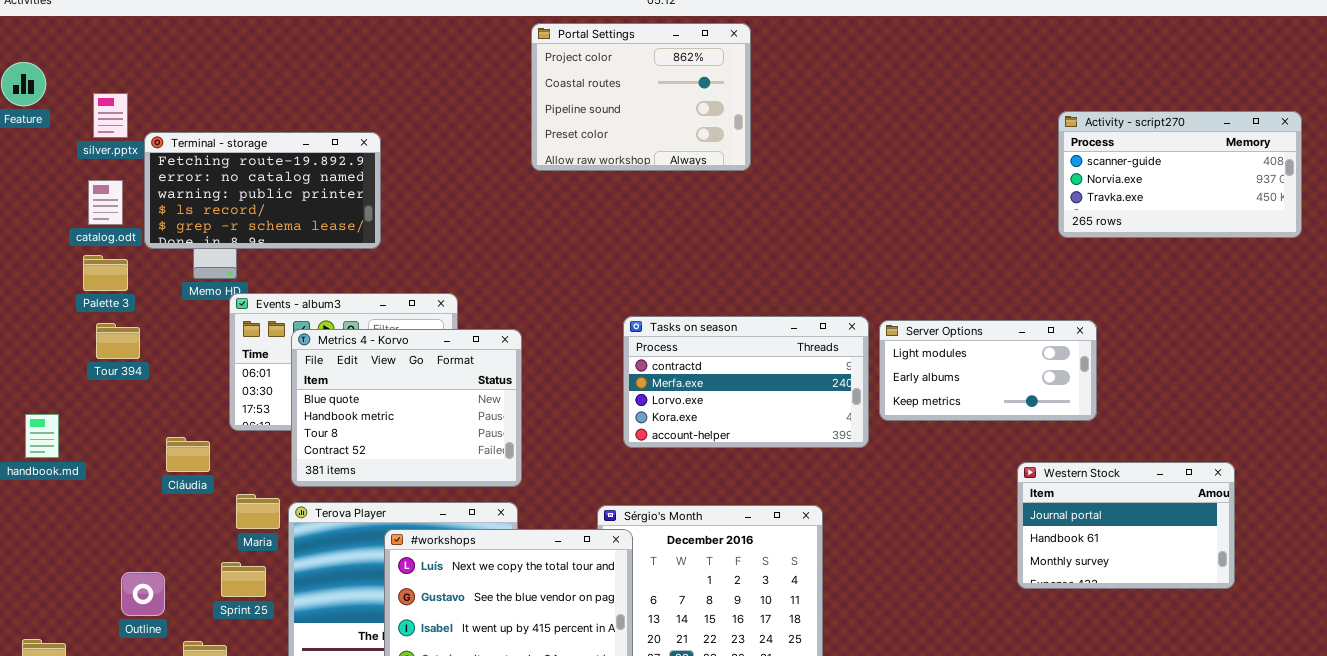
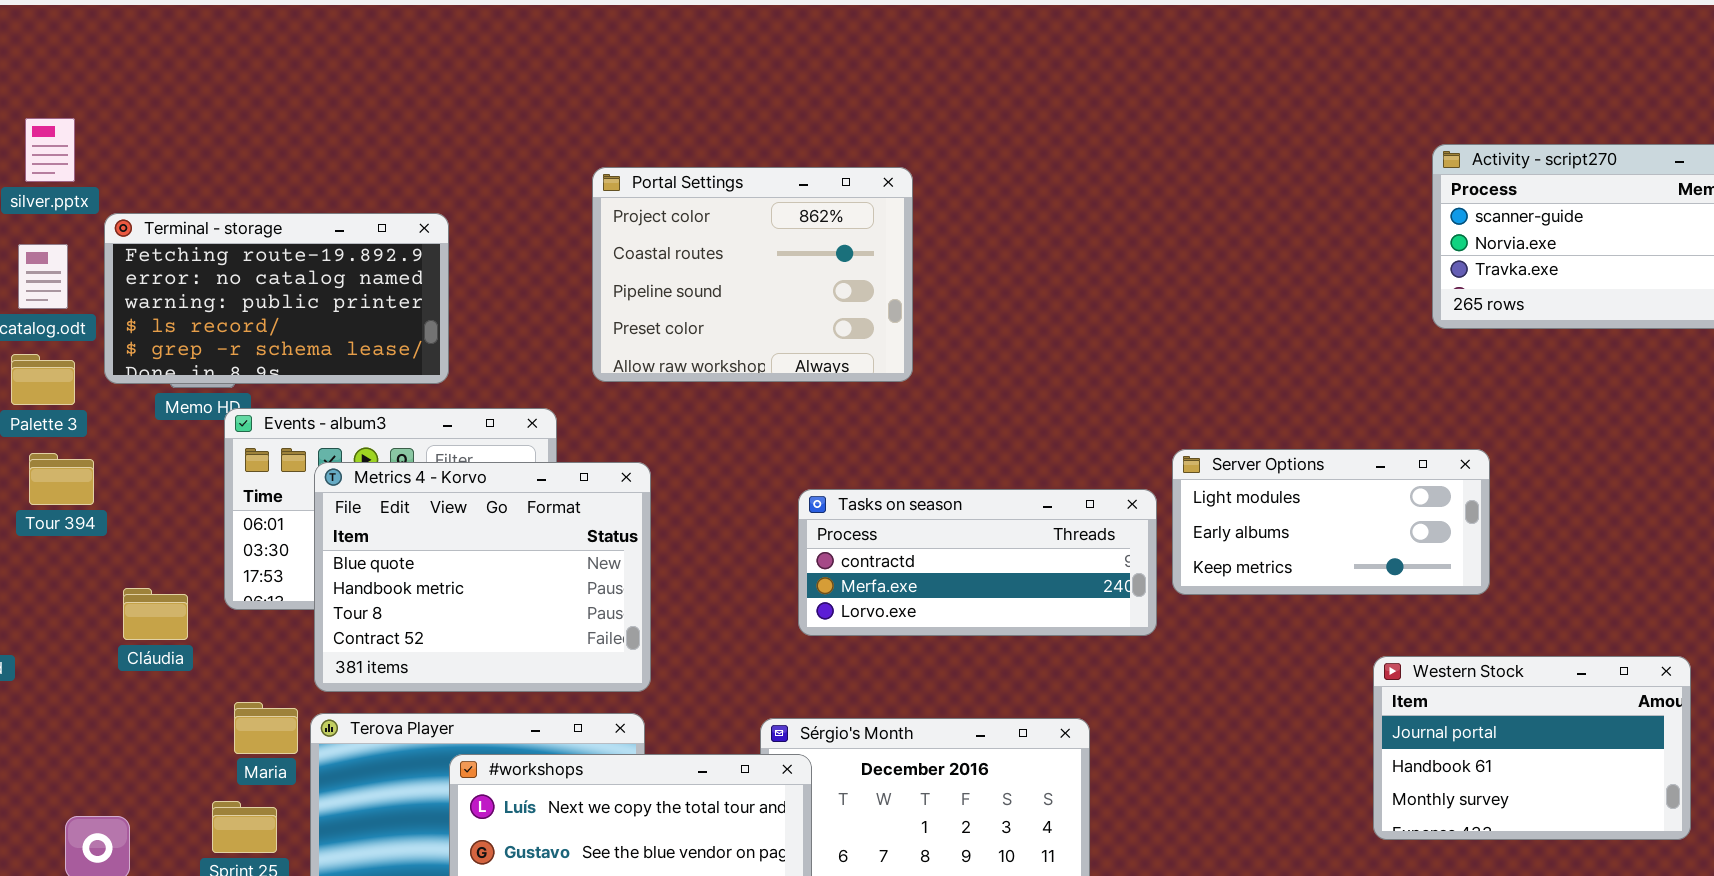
Portal Settings: [531,23,751,171] -> [592,167,913,382], moved
Terminal - storage: [144,132,381,249] -> [104,213,449,384], moved
Tasks on season: [623,316,869,448] -> [798,489,1157,636], resized
Cláudia: [166,437,210,472] -> [123,588,188,640], moved

